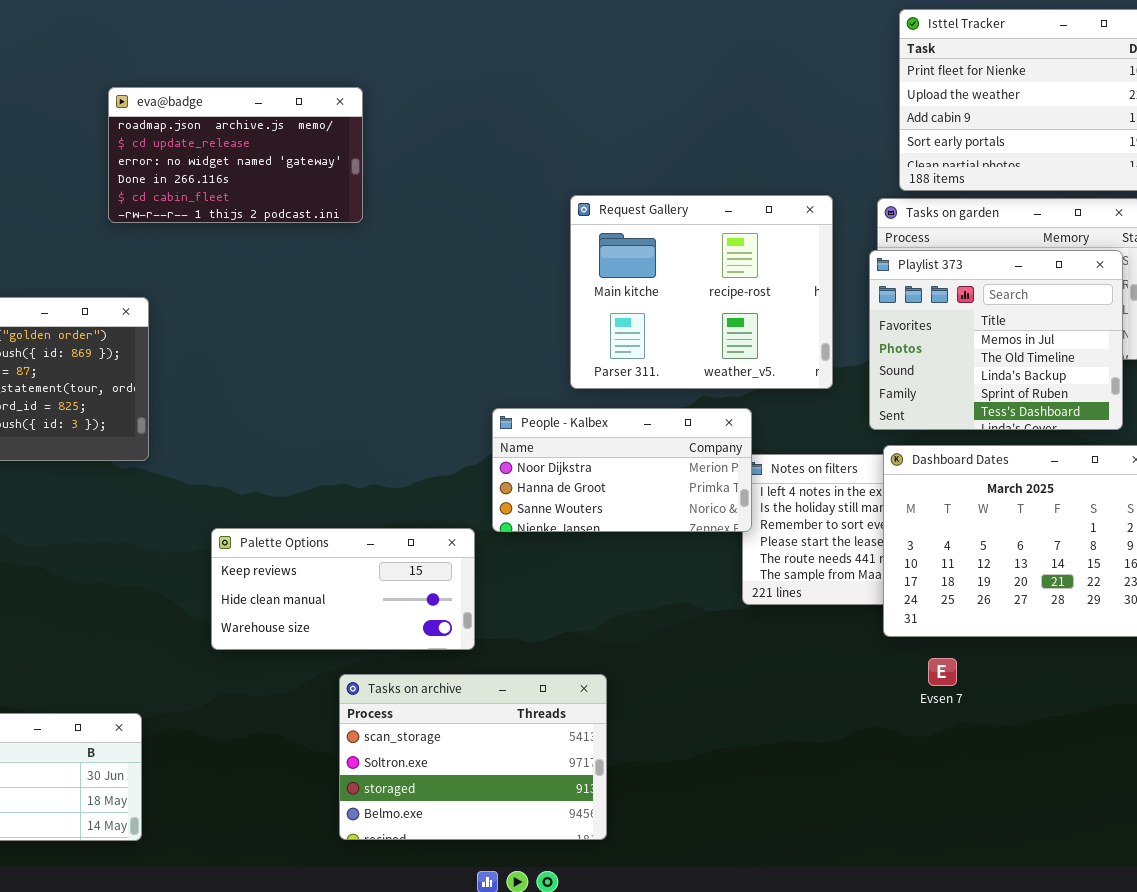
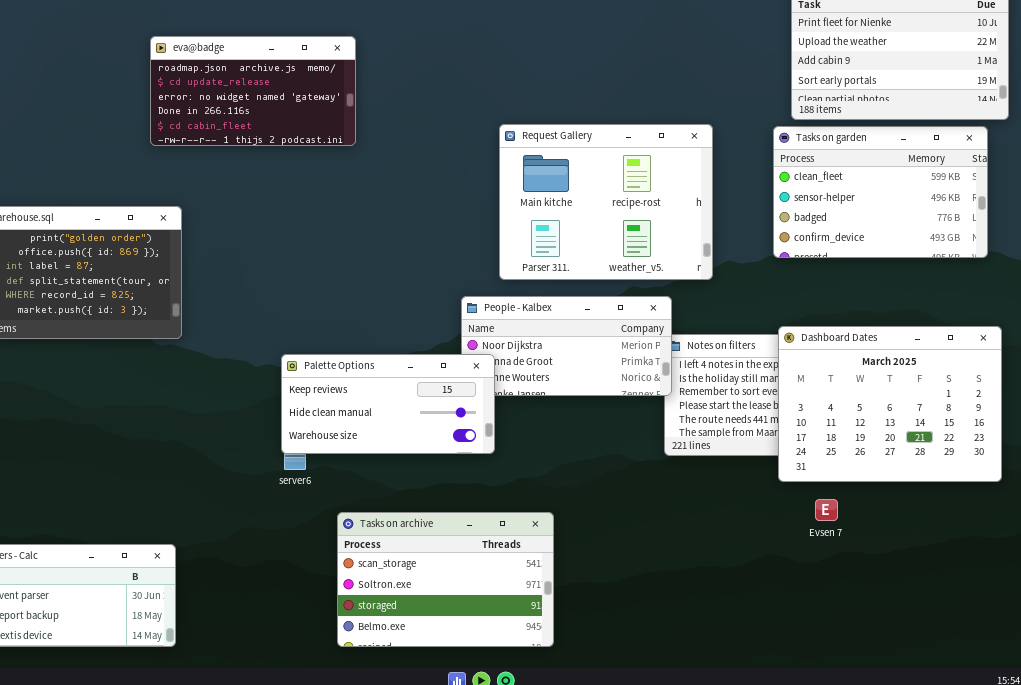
Request Gallery: [570,195,833,389] -> [499,124,713,280], moved
Playlist 373: [869,250,1123,430] -> none, closed
Palette Options: [211,528,475,650] -> [281,354,495,454], moved

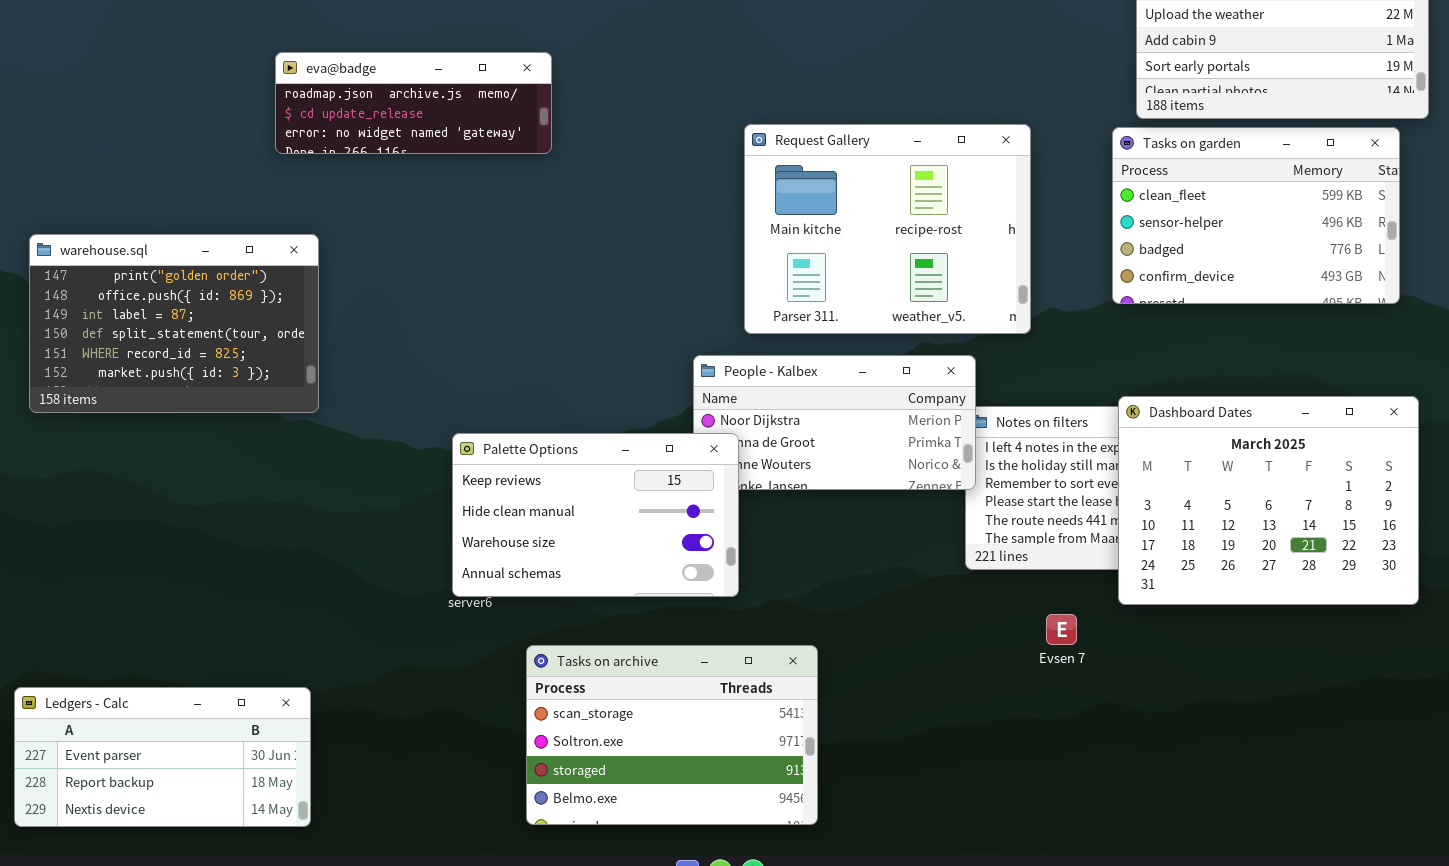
eva@badge: [150,36,356,146] -> [275,52,552,154], resized
Palette Options: [281,354,495,454] -> [452,433,739,597], resized
Evsen 7: [815,499,838,521] -> [1046,614,1077,645], moved

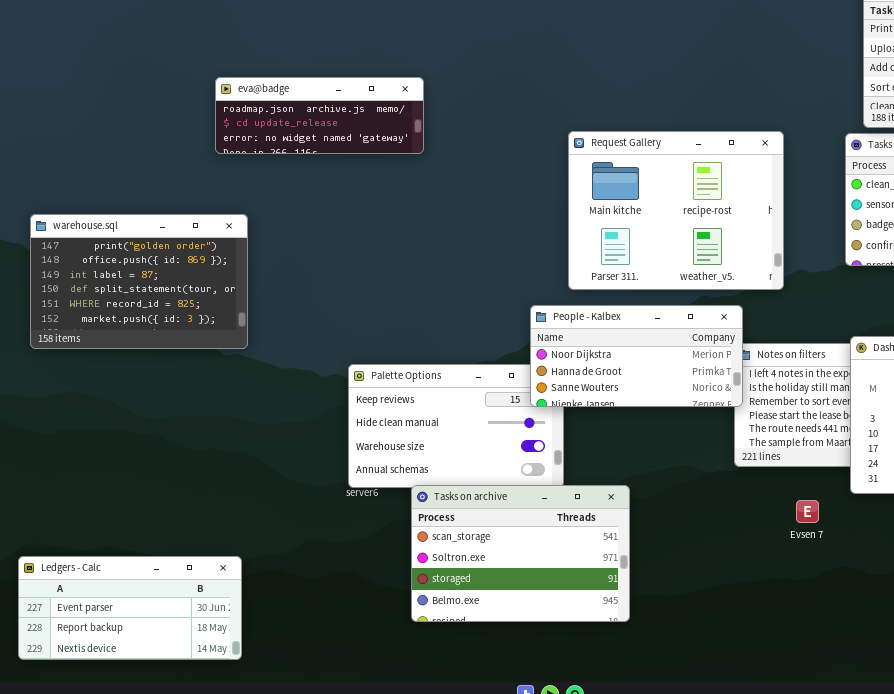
People - Kalbex: [693,355,976,490] -> [530,305,743,407], raised
Tasks on archive: [526,645,818,825] -> [411,485,630,622], moved

